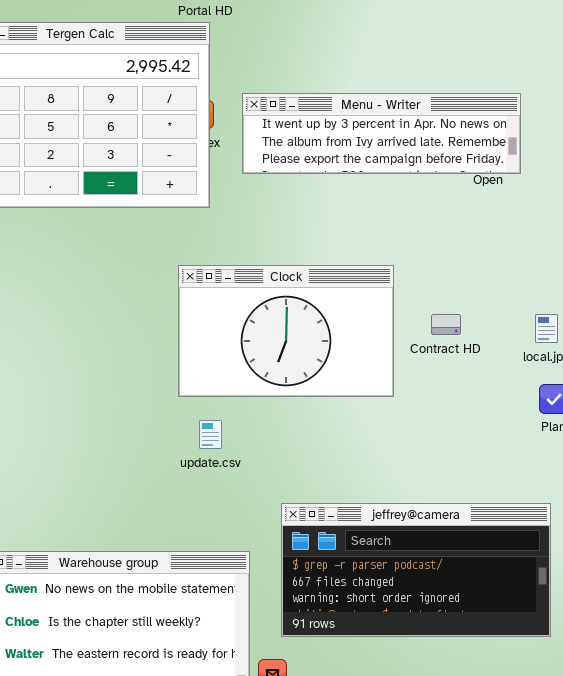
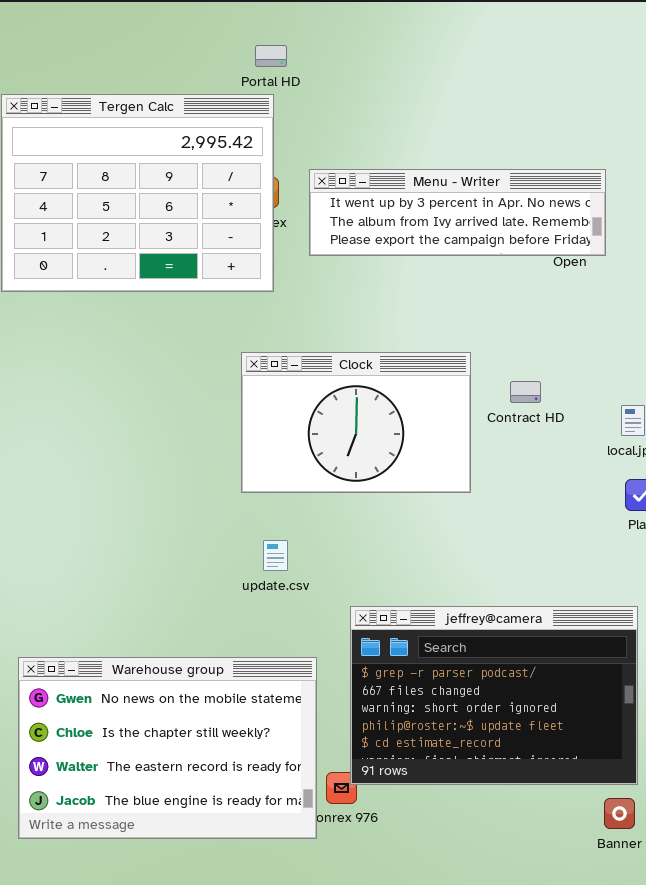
Contract HD: [431,314,461,335] -> [510,381,541,403], moved
update.csv: [199,420,222,449] -> [263,540,288,571], moved
jeffrey@camera: [281,503,551,637] -> [350,606,638,785], resized

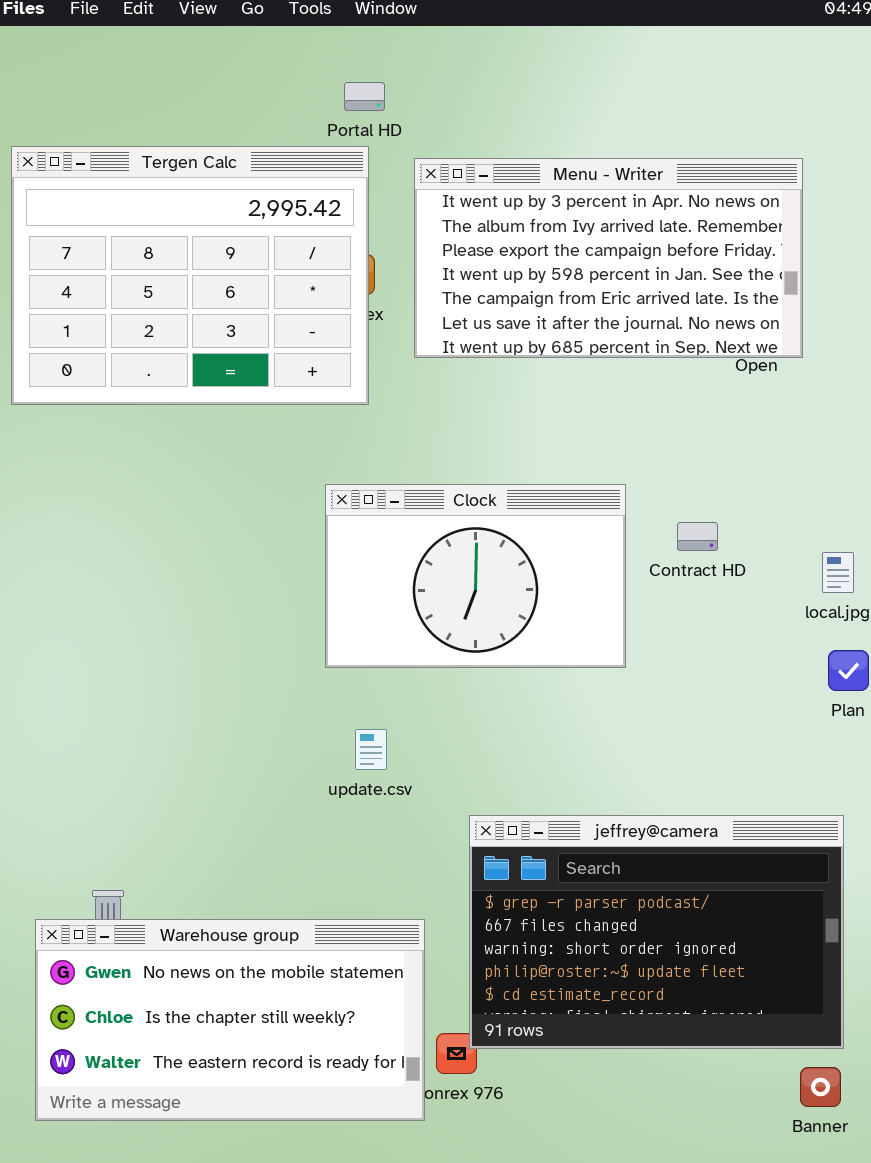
Menu - Writer: [309,169,606,256] -> [414,158,803,358], resized
Warehouse group: [18,657,317,839] -> [35,919,425,1121], resized

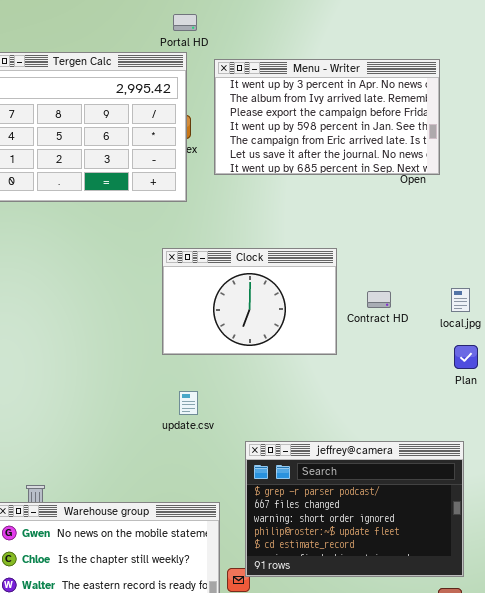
Contract HD: [677,522,718,551] -> [367,291,391,308], moved

